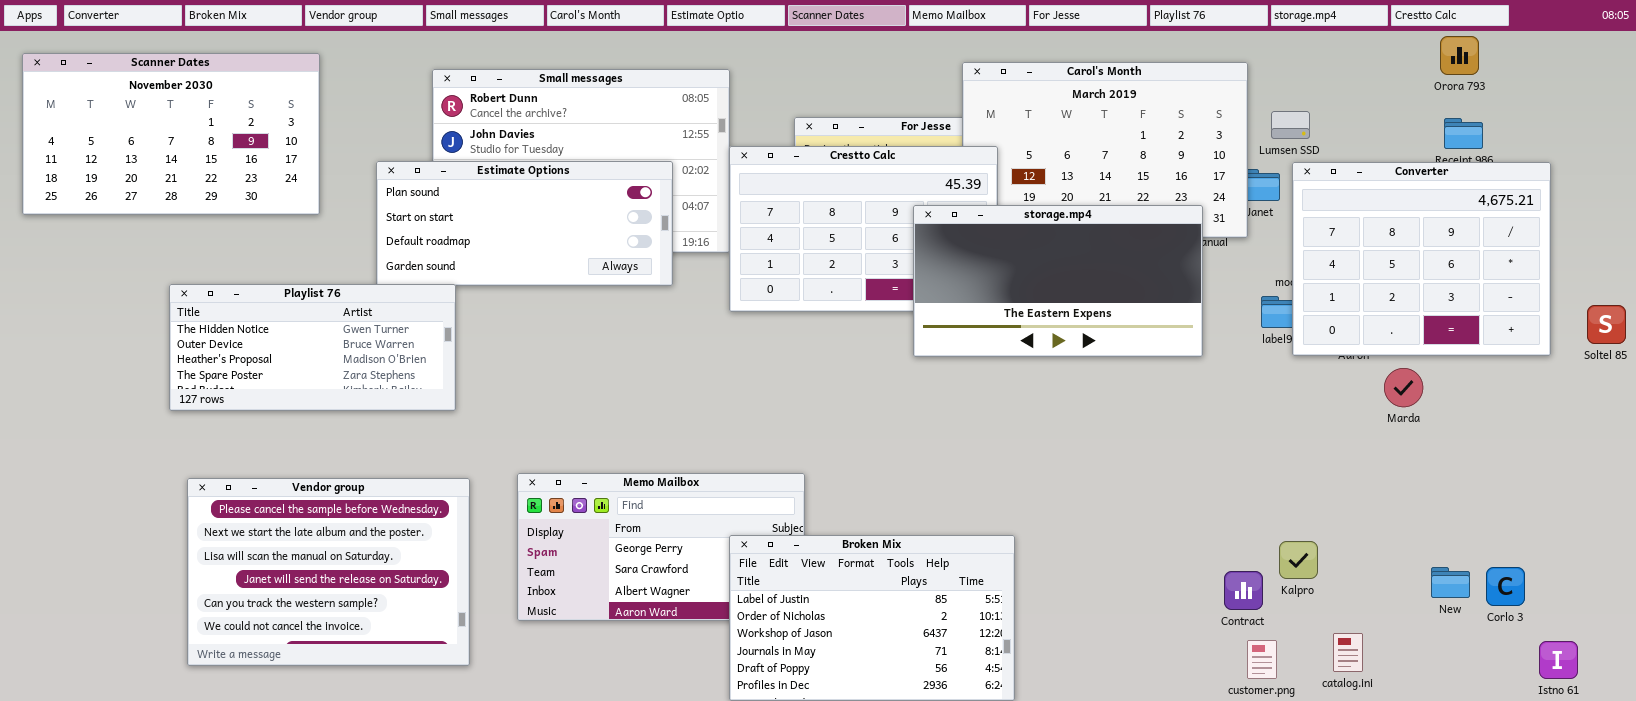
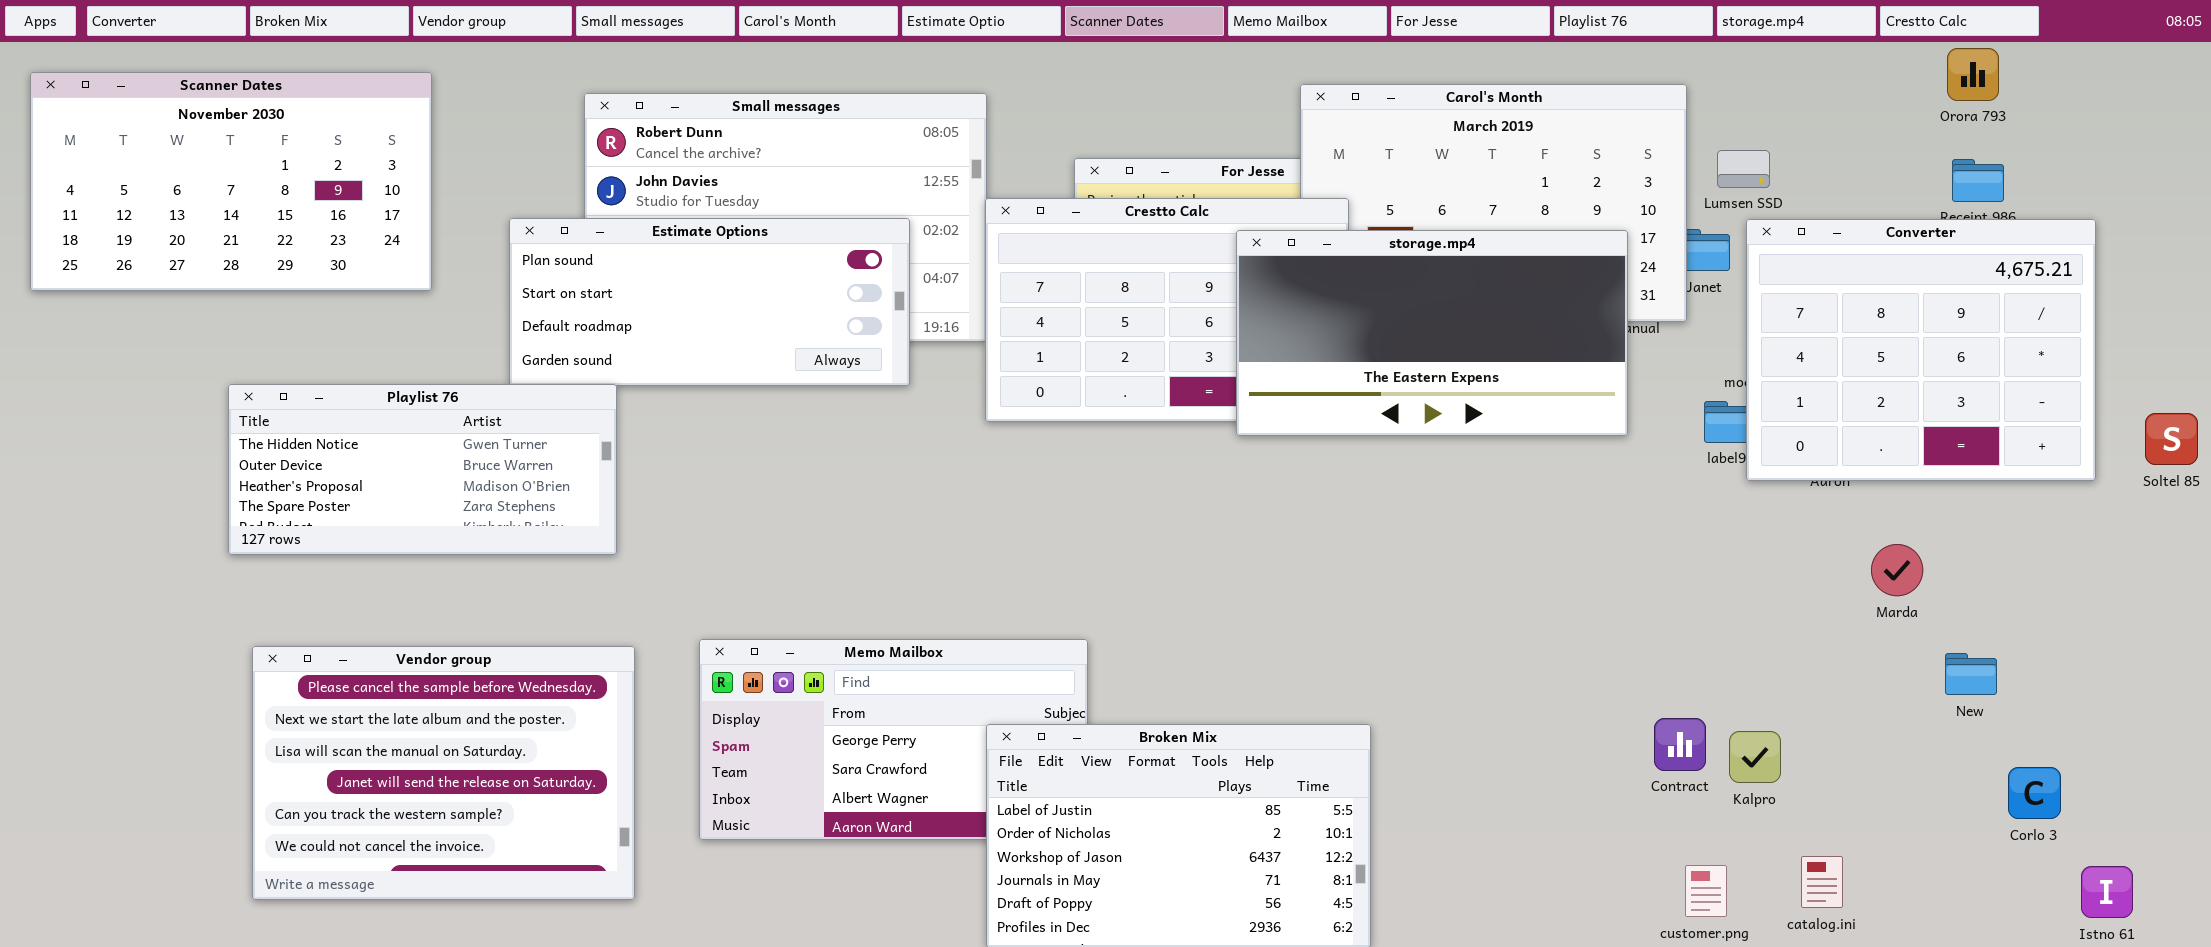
storage.mp4: [913,205,1203,357] -> [1236,230,1628,436], moved
Marda: [1384,368,1423,407] -> [1871,544,1923,596], moved
New: [1431,567,1470,598] -> [1945,653,1997,695], moved
Contract: [1224,571,1263,610] -> [1654,718,1706,771], moved

